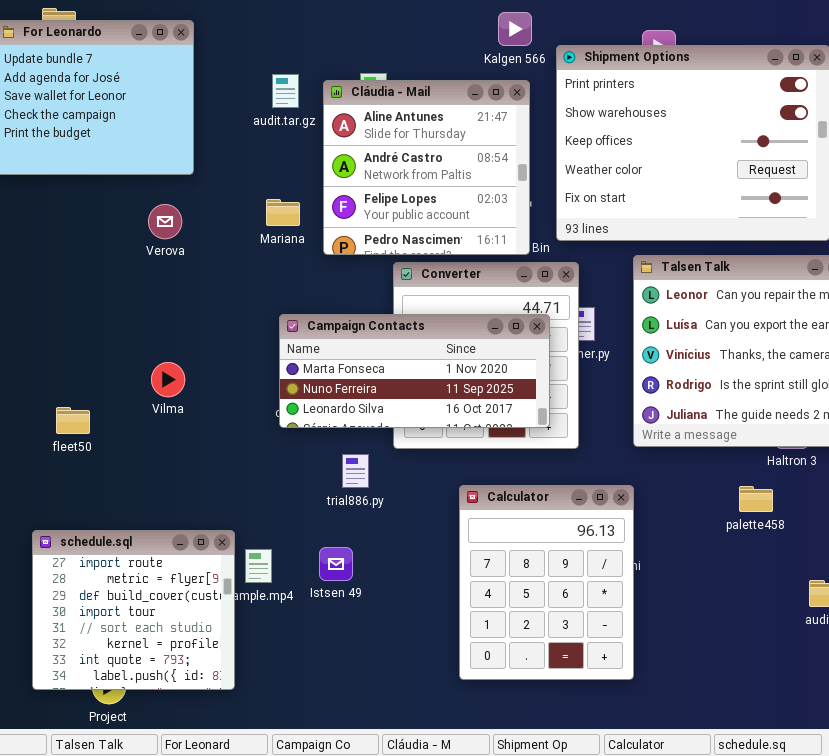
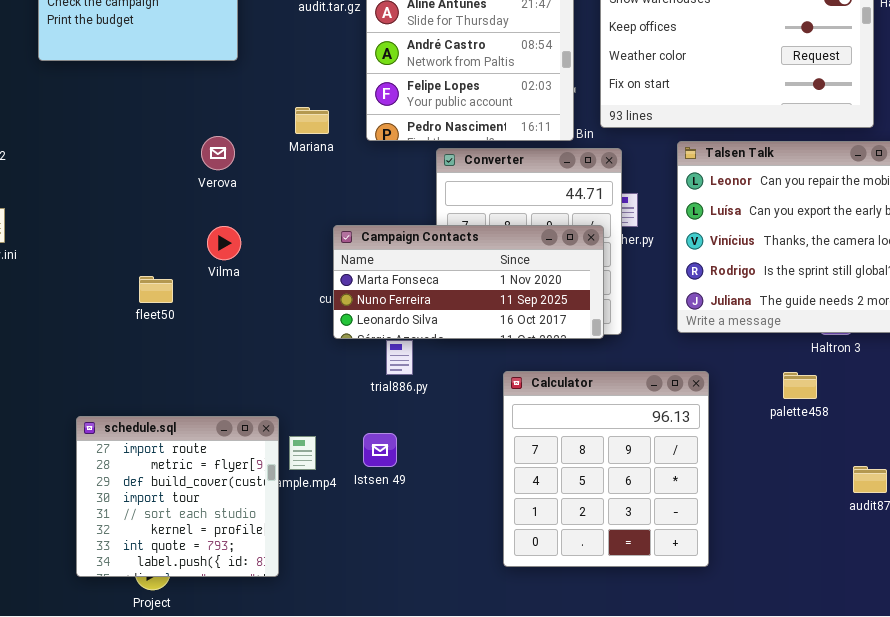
Mariana: [266,199,300,226] -> [295,107,329,134], moved
Verova: [148,204,182,239] -> [201,136,235,170], moved
Campaign Contacts: [279,314,550,428] -> [333,225,604,339], moved
Vilma: [151,362,185,397] -> [207,226,241,260], moved
fleet50: [56,407,90,434] -> [139,276,173,303], moved
Calculator: [459,485,634,680] -> [503,371,709,567], resized

